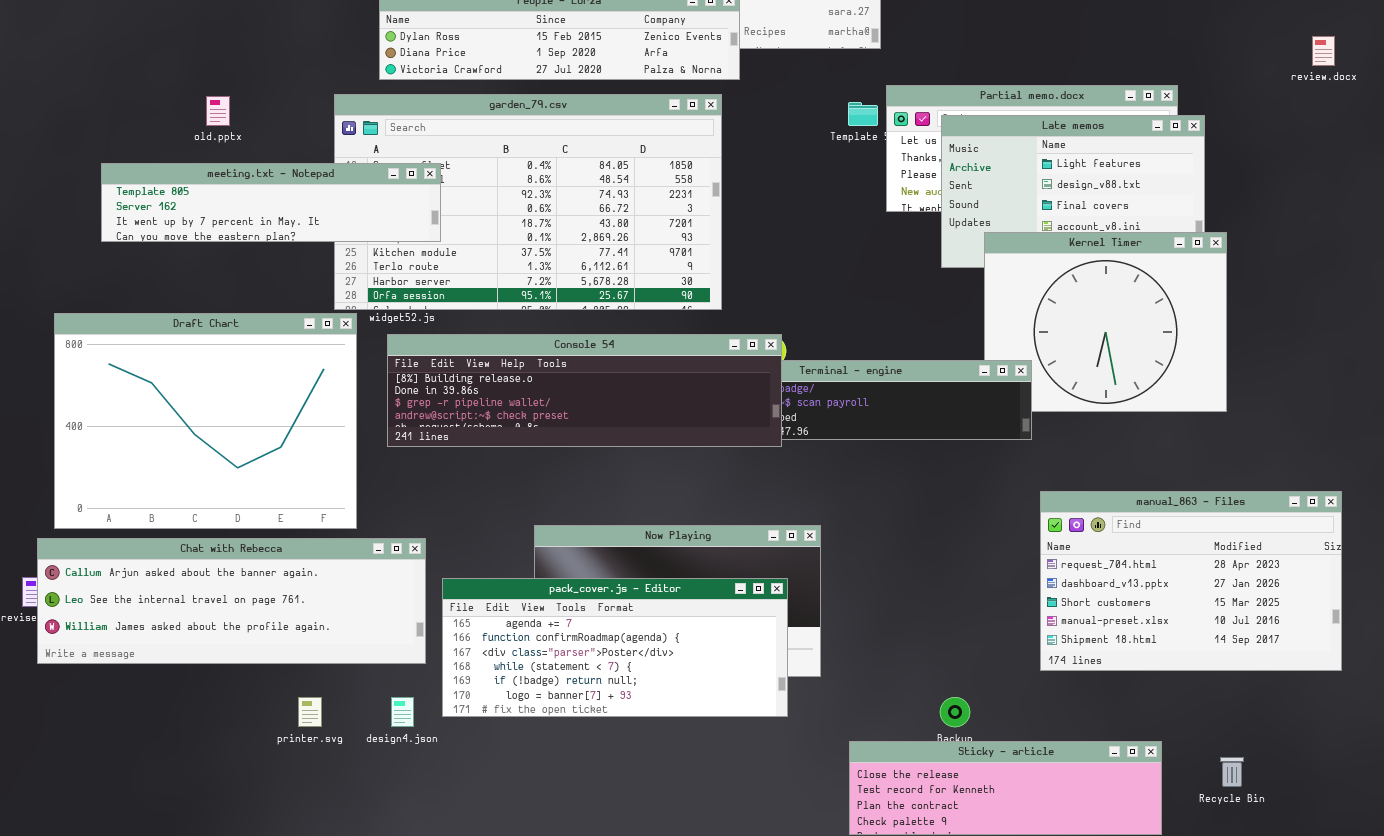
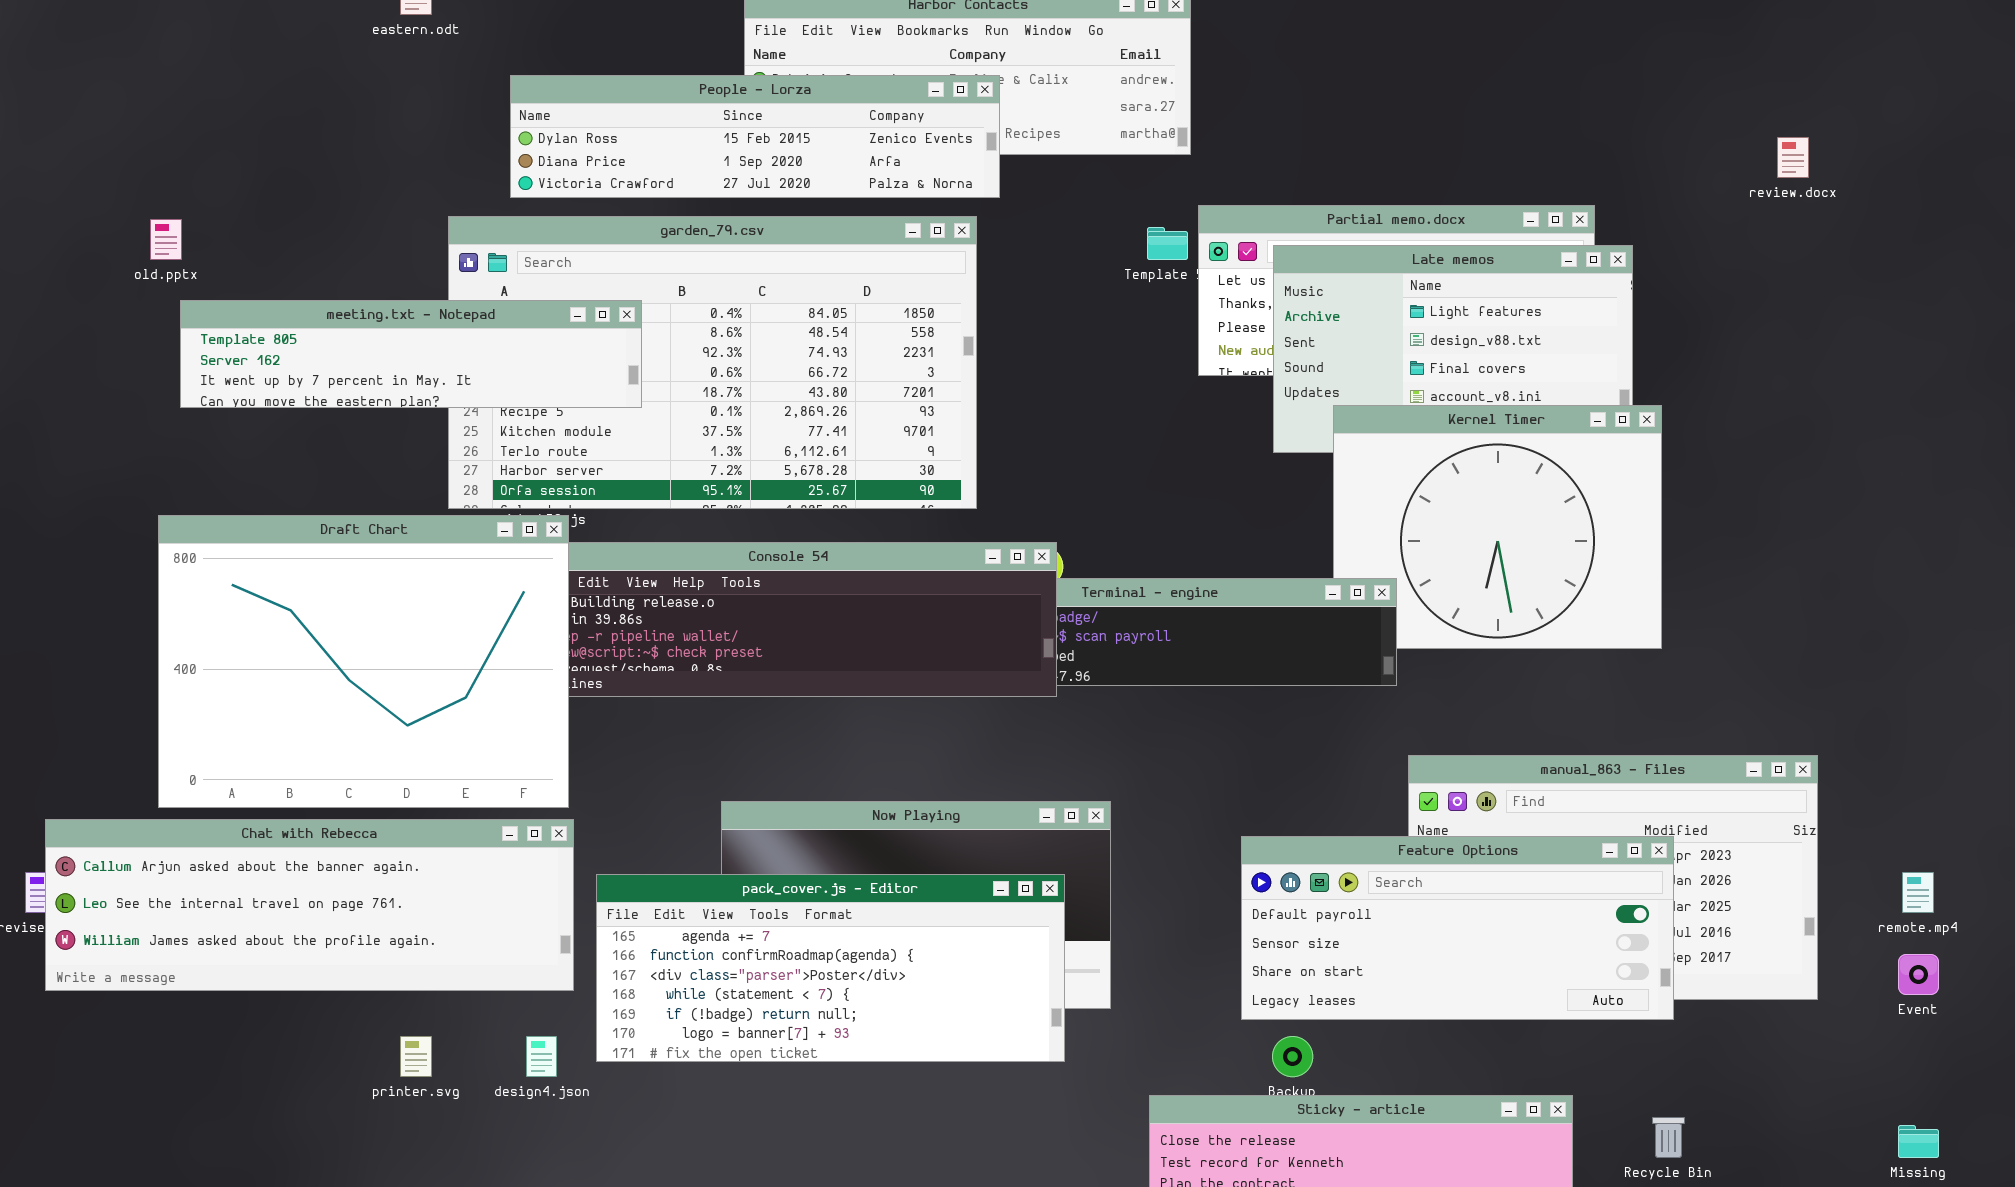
old.pptx: [206,96,230,126] -> [150,219,182,260], moved
meeting.txt - Notepad: [101,163,441,242] -> [180,300,642,408], moved
Draft Chart: [54,313,357,529] -> [158,515,569,808], moved
Feature Options: none -> [1241,836,1674,1020], opened

